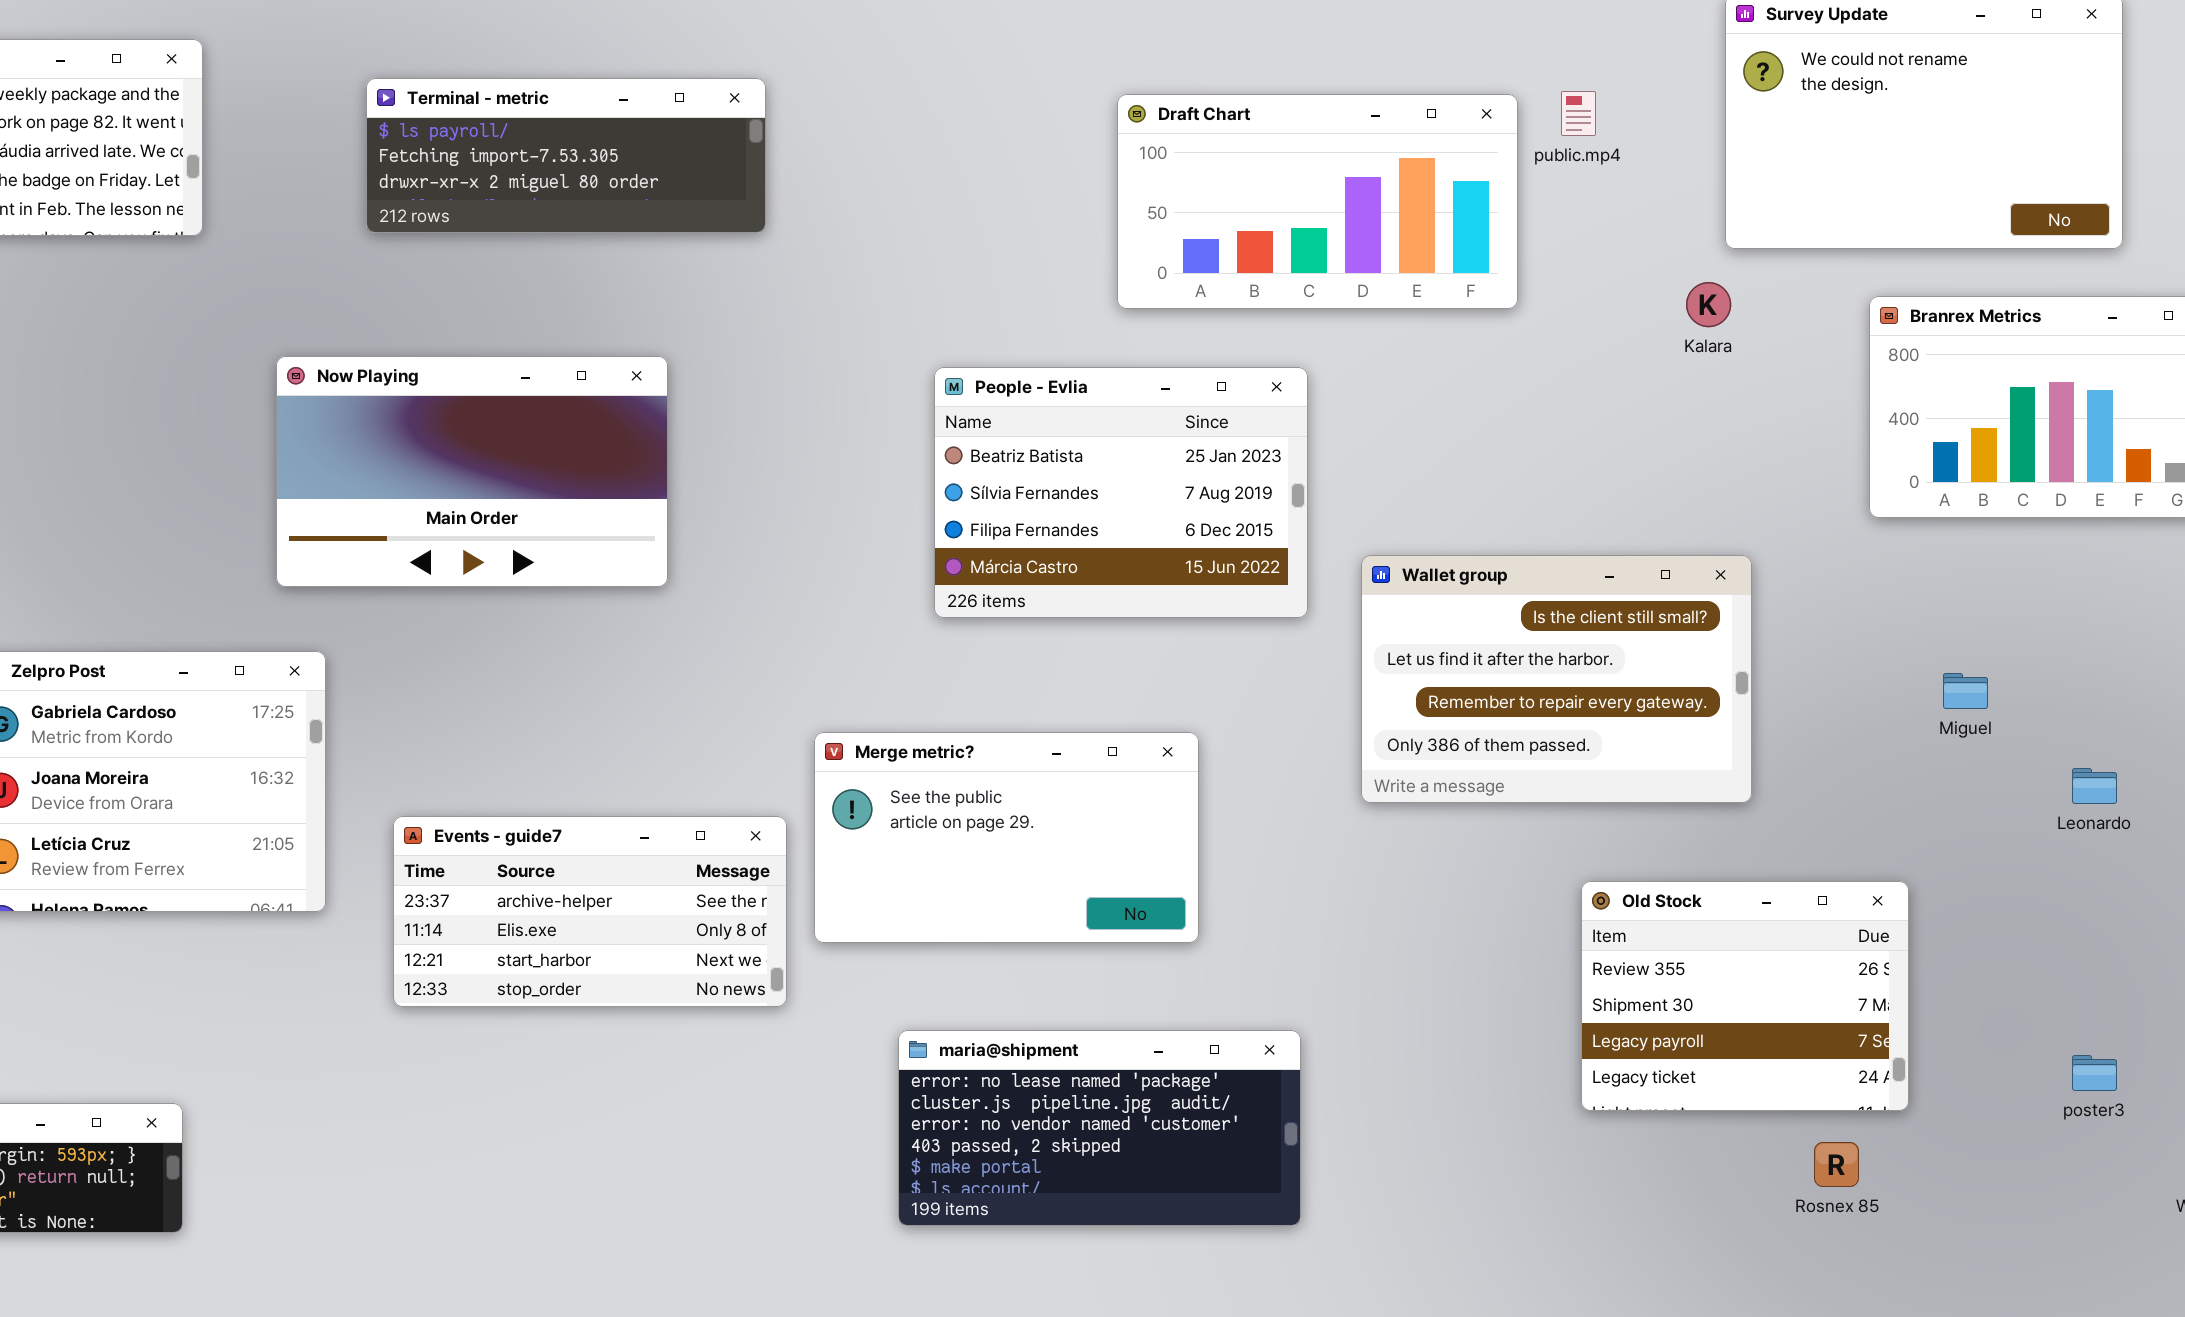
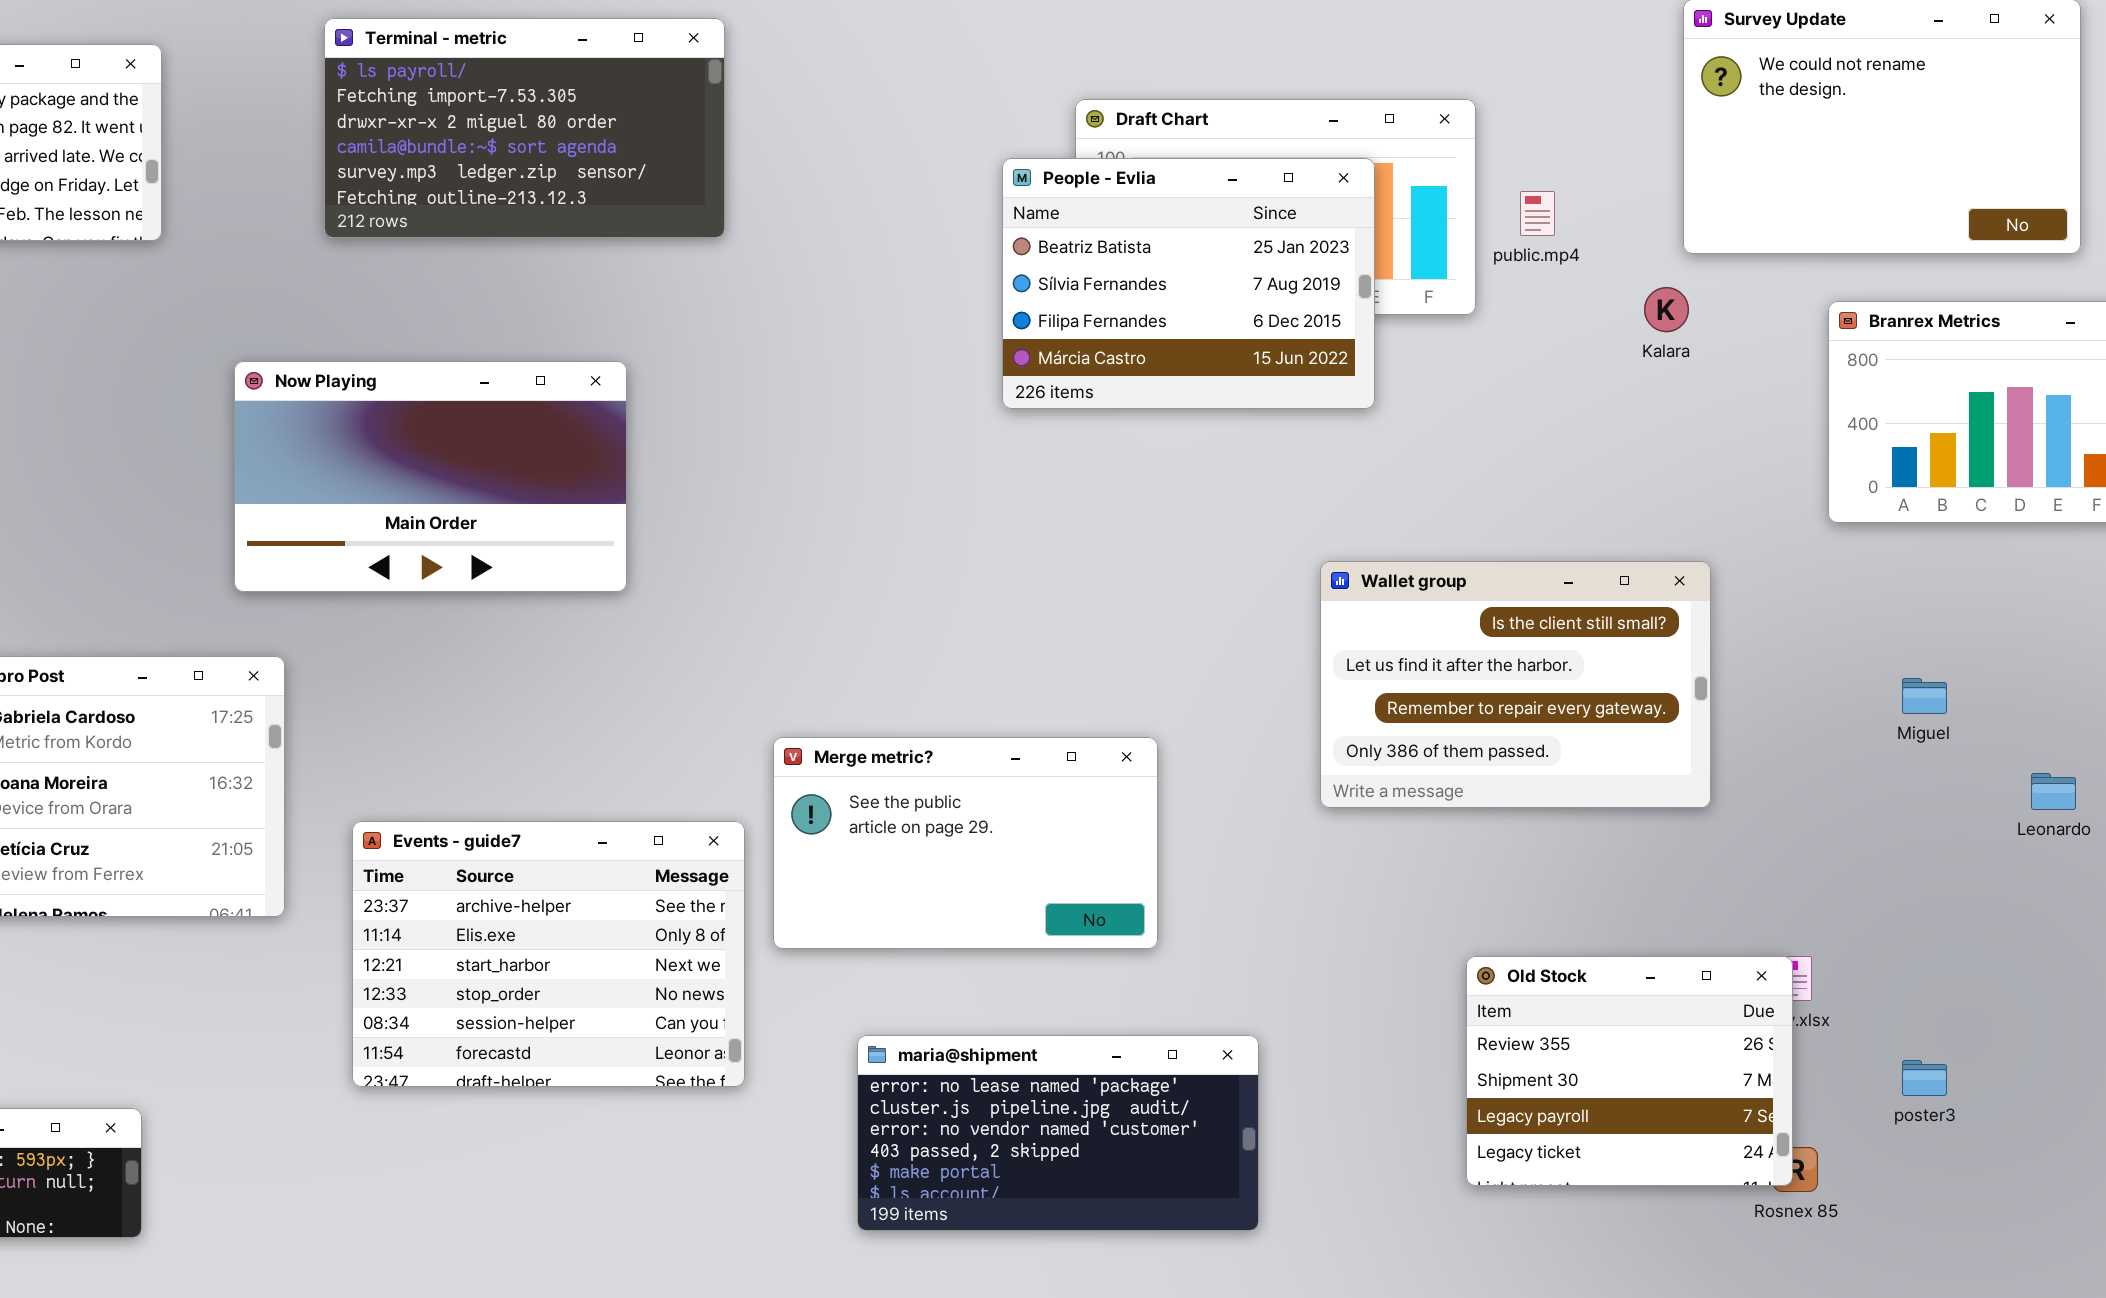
Terminal - metric: [366,78,766,233] -> [324,18,725,238], resized
public.mp4: [1561,91,1596,136] -> [1520,191,1555,236], moved
People - Evlia: [934,367,1308,618] -> [1002,158,1375,409], moved
Events - guide7: [393,816,787,1007] -> [352,821,745,1087], resized
Old Stock: [1581,881,1909,1111] -> [1466,956,1793,1186], moved
poster3: [2072,1055,2117,1091] -> [1902,1060,1947,1096], moved

